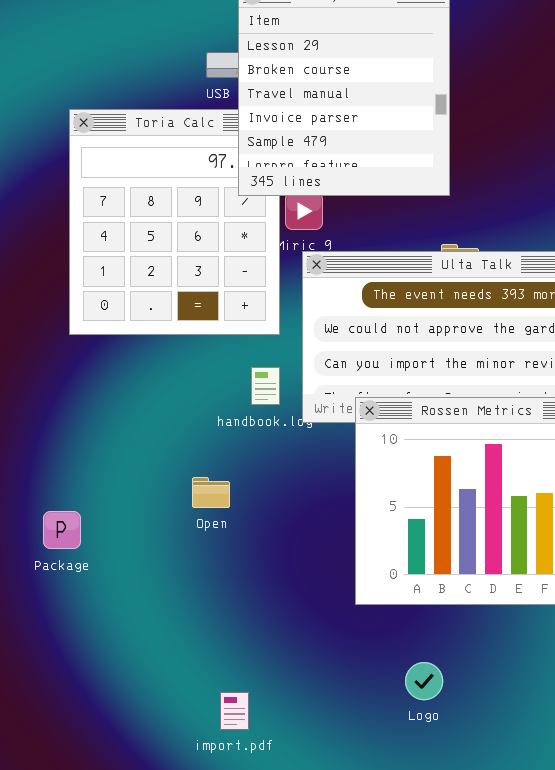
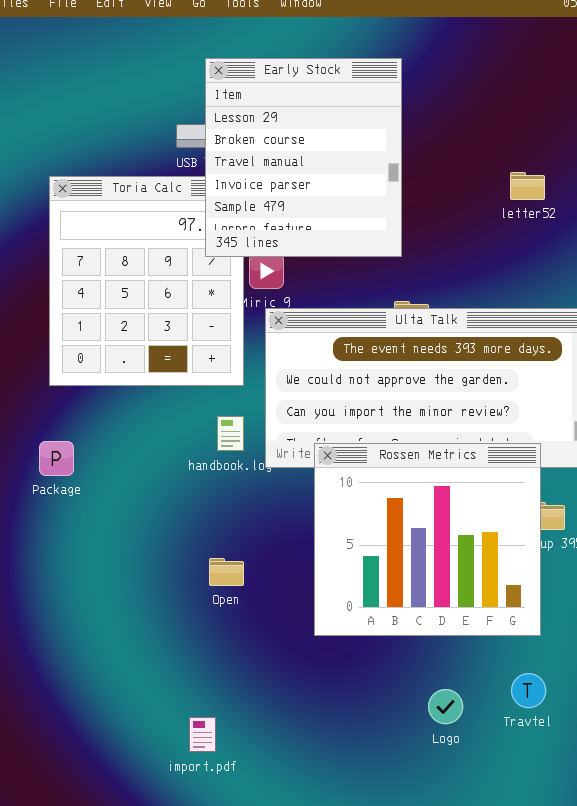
Open: [192,477,230,508] -> [209,558,244,586], moved
Package: [43,511,81,549] -> [39,441,74,476], moved
Logo: [405,662,443,700] -> [428,689,463,724], moved

